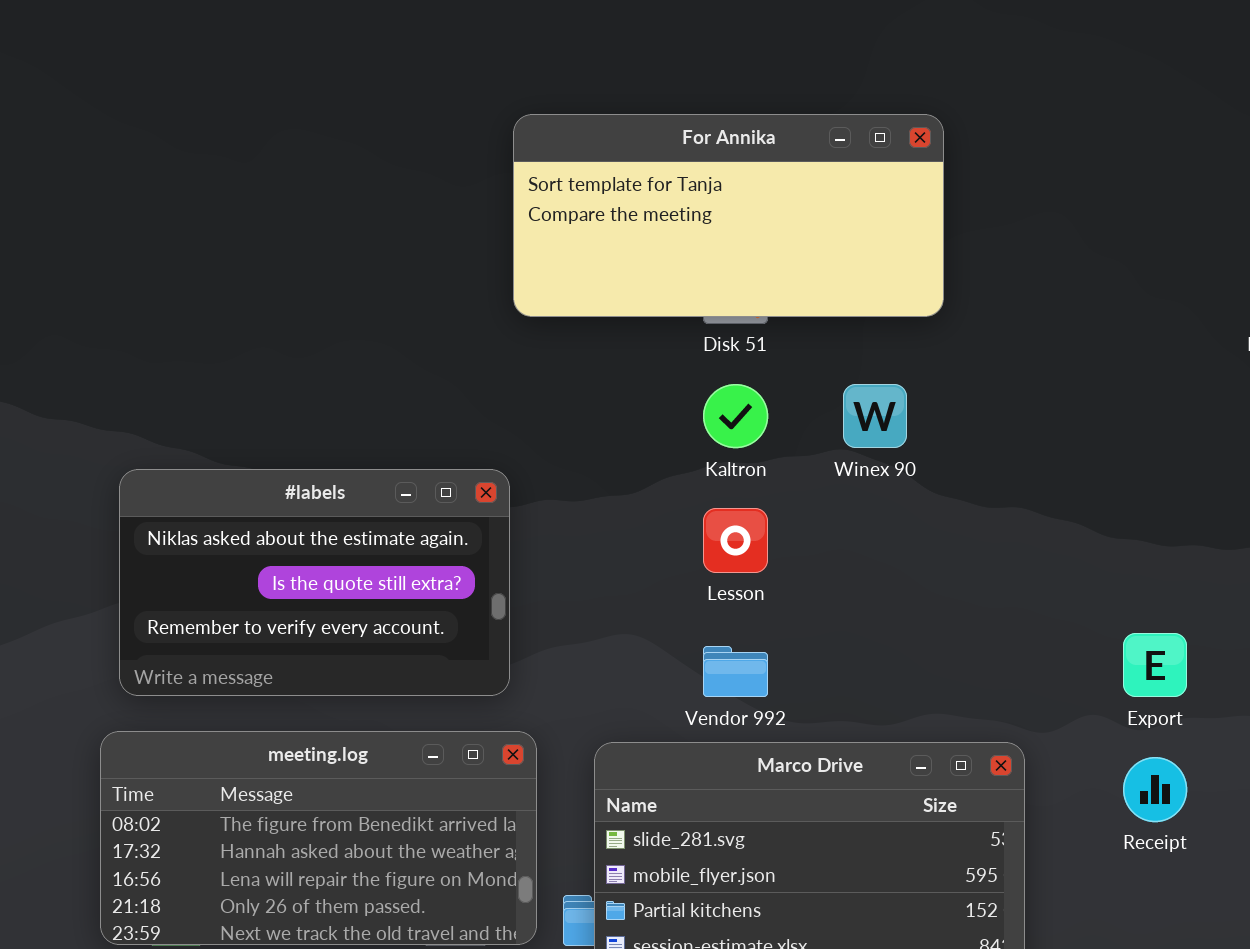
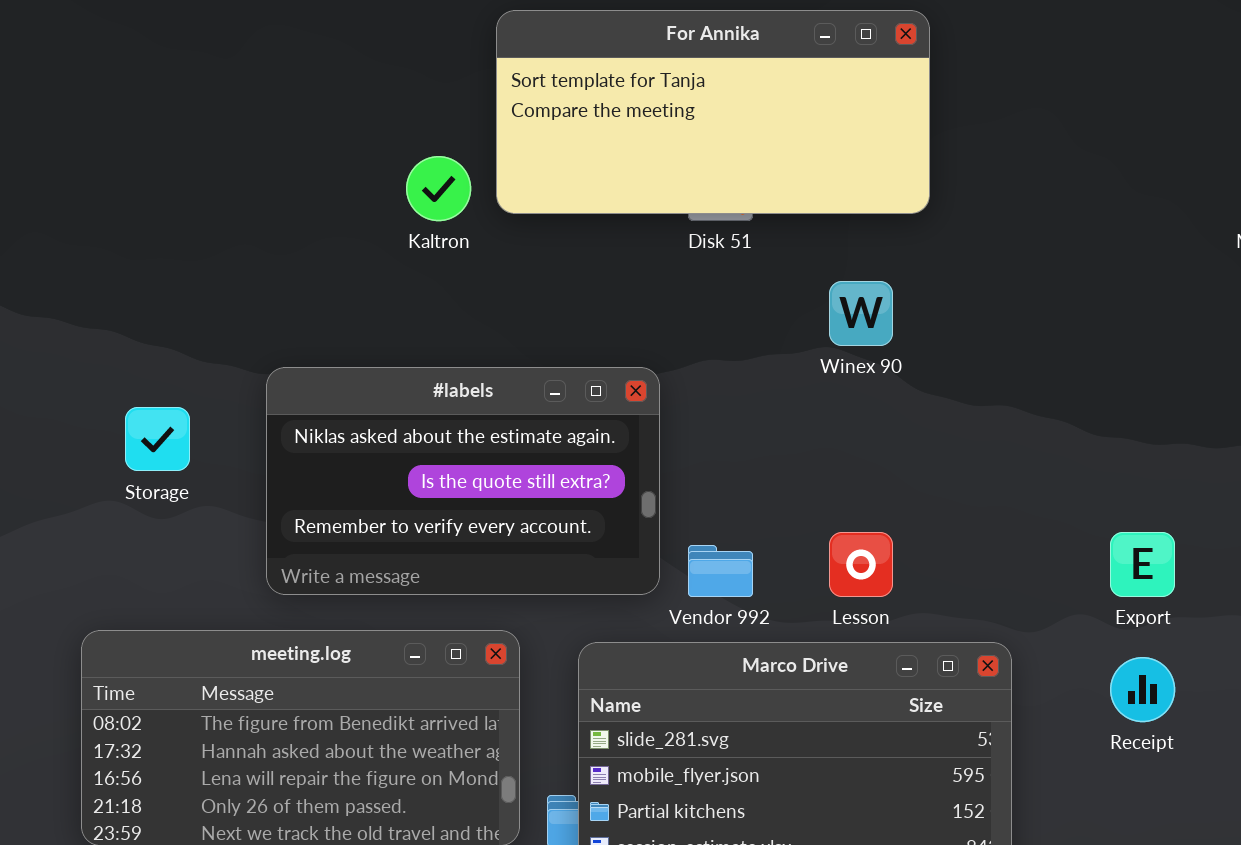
Kaltron: [703,384,768,448] -> [406,156,471,221], moved
#labels: [119,469,510,696] -> [266,367,660,595], moved
Lesson: [703,508,768,573] -> [829,532,893,597], moved

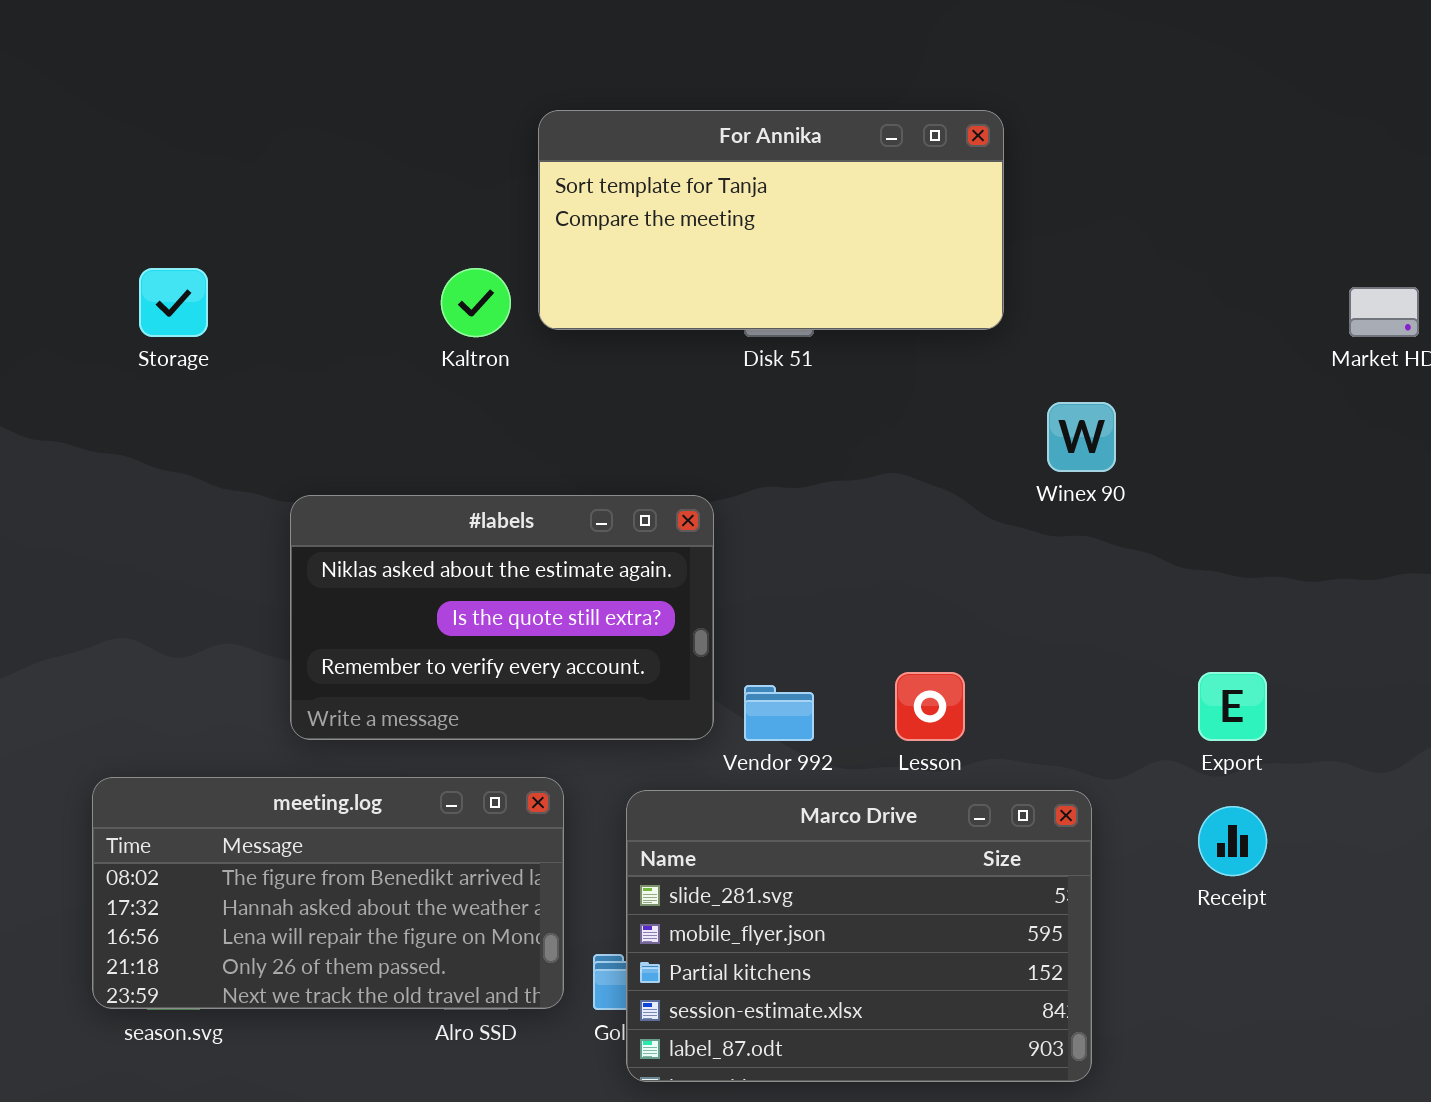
Winex 90: [829,281,893,346] -> [1047,402,1116,472], moved
Storage: [125,407,190,471] -> [139,268,208,337], moved

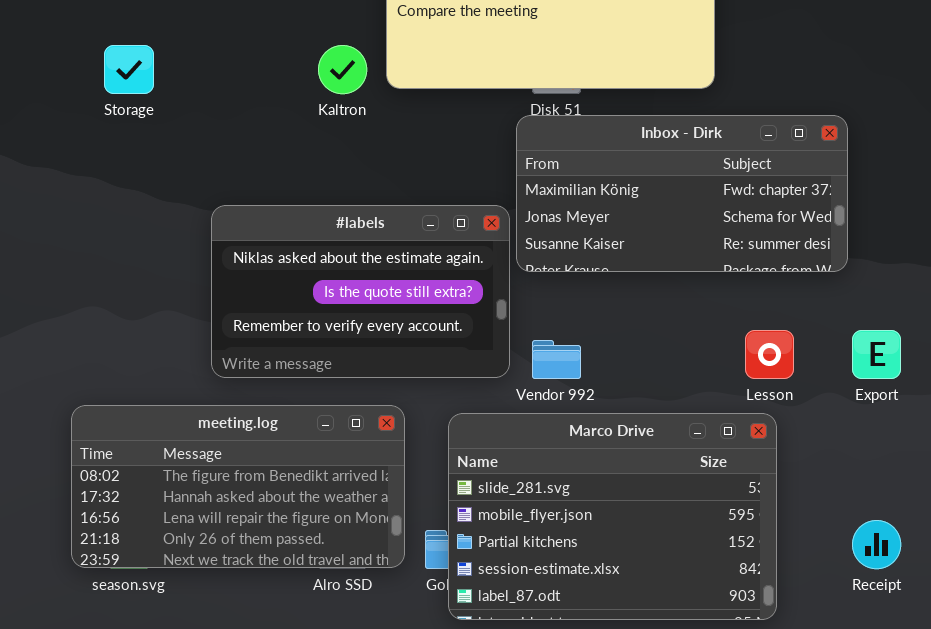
Inbox - Dirk: none -> [516,115,848,272], opened
Lesson: [895,672,965,741] -> [745,330,794,379], moved
Receipt: [1198,806,1267,876] -> [852,520,901,569], moved

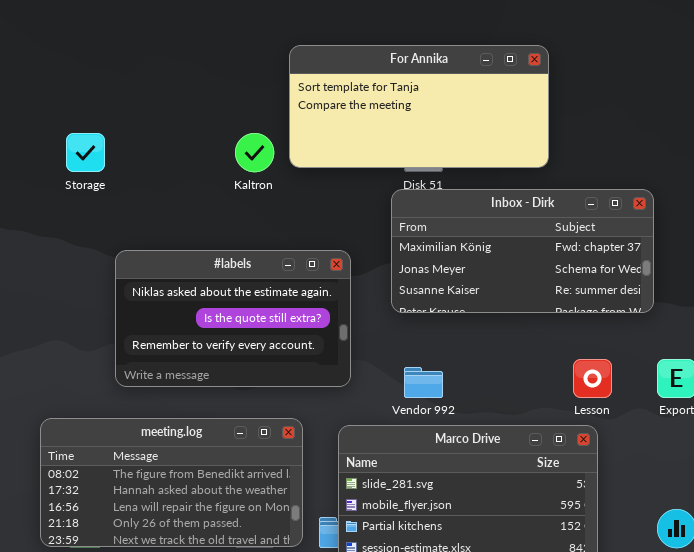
#labels: [211,205,510,378] -> [115,250,351,387], moved

